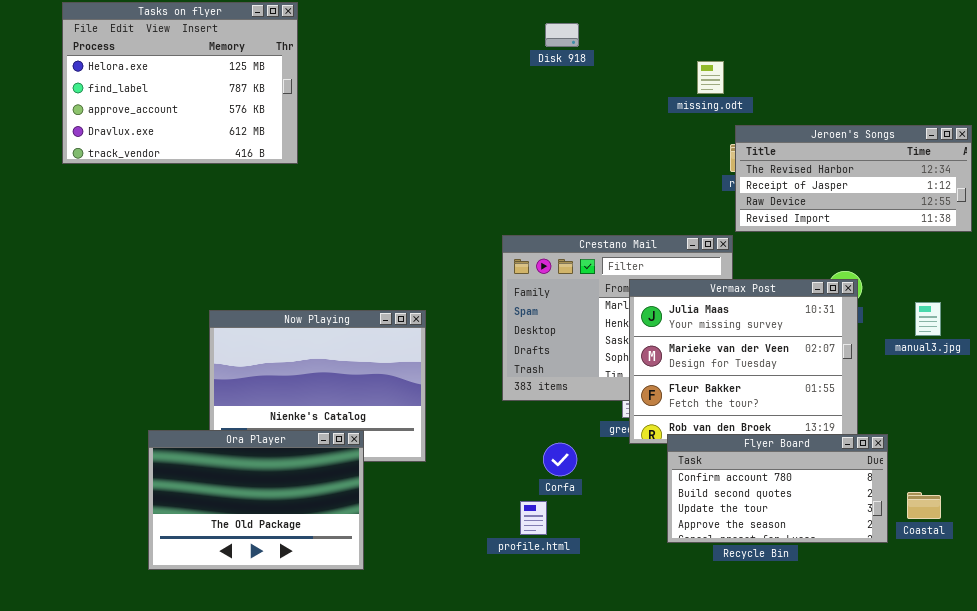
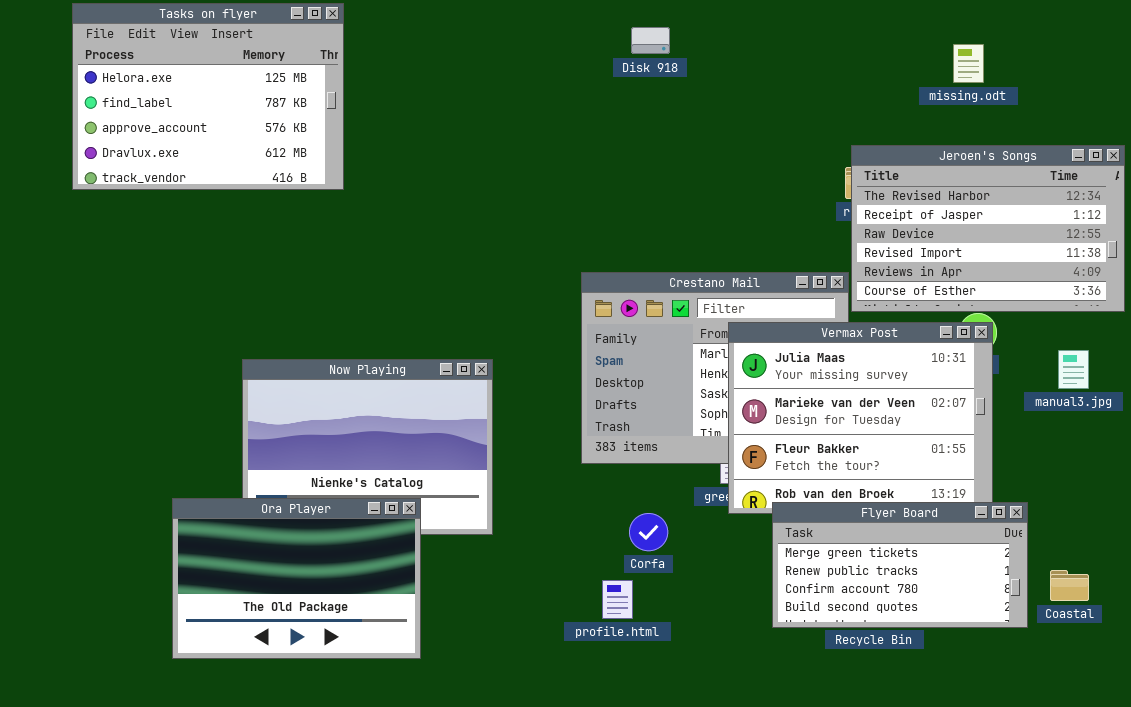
missing.odt: [697,61,724,94] -> [953,44,984,83], moved
Jeroen's Songs: [735,125,972,232] -> [851,145,1125,312], resized
Flyer Board: [667,434,888,543] -> [772,502,1028,628], scrolled up 2 rows

